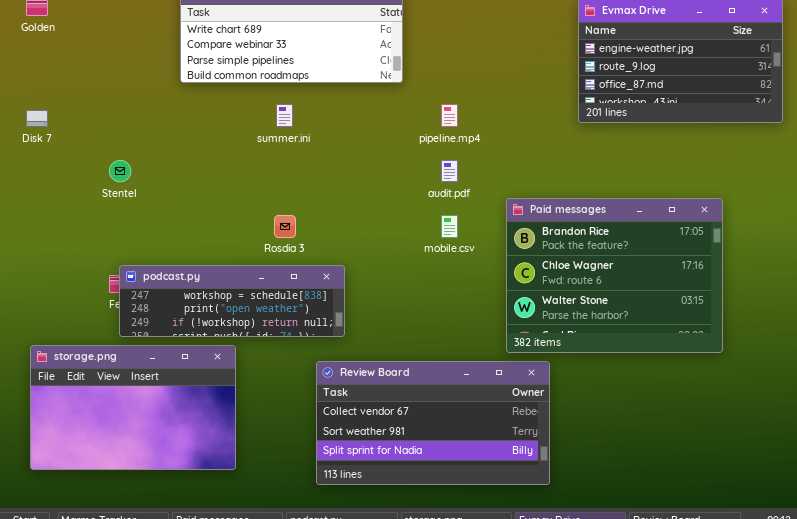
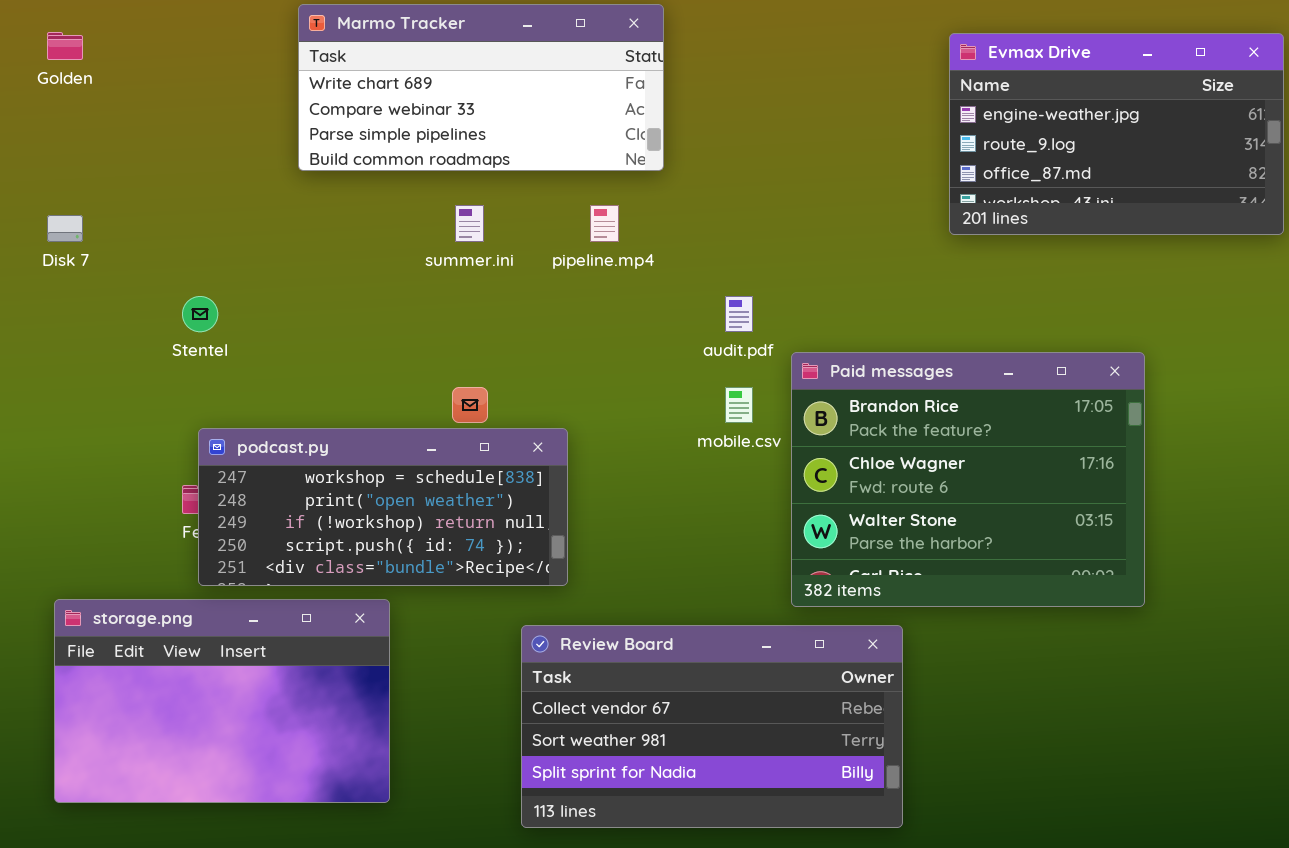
pipeline.mp4: [441,104,458,127] -> [590,205,619,242], moved
Paid messages: [506,198,723,353] -> [791,352,1145,607], moved
podcast.py: [119,265,345,337] -> [198,428,568,586], resized

